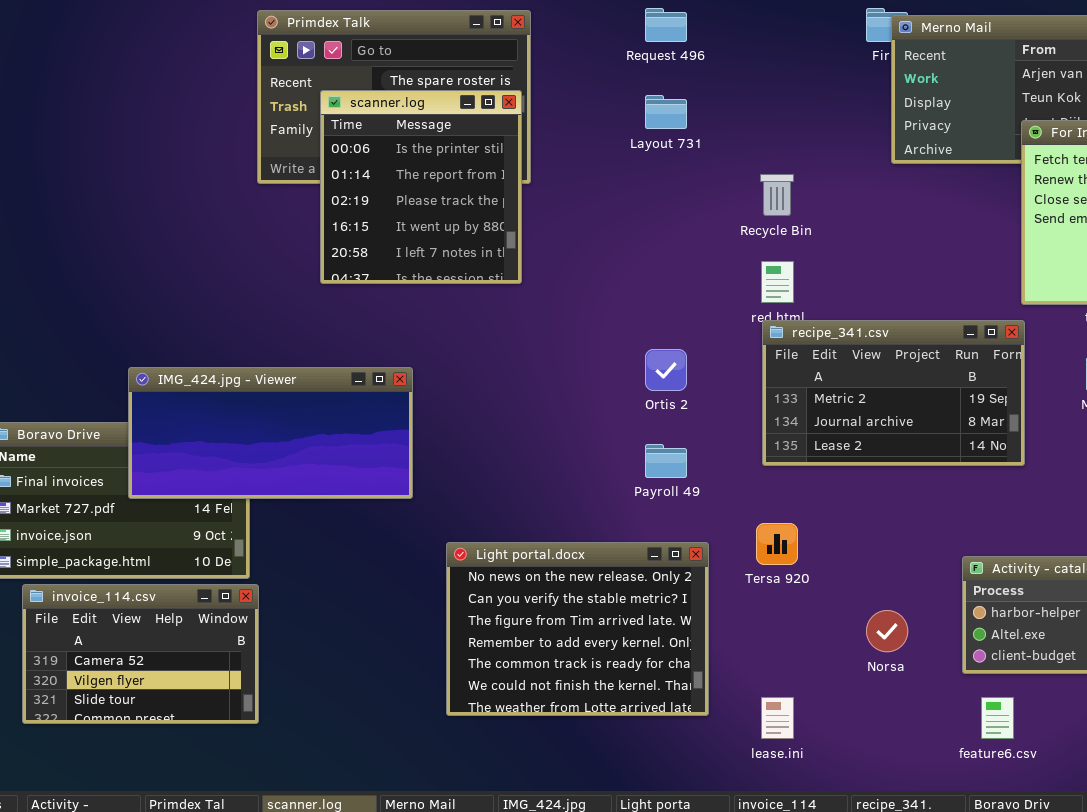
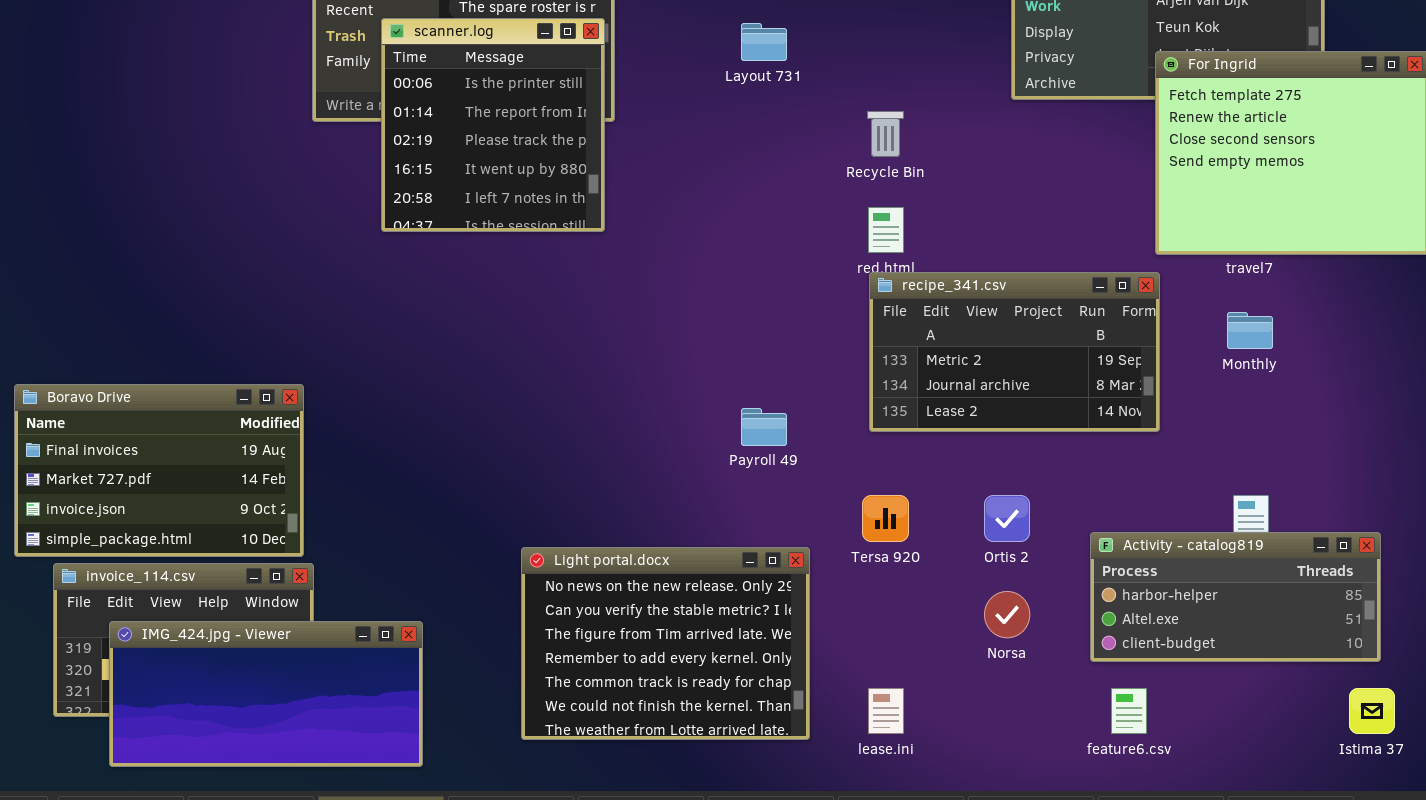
Ortis 2: [645,349,687,391] -> [984,495,1030,542], moved
IMG_424.jpg - Viewer: [128,367,413,499] -> [109,621,423,767], moved
Light portal.docx: [446,542,709,716] -> [521,547,810,740], moved

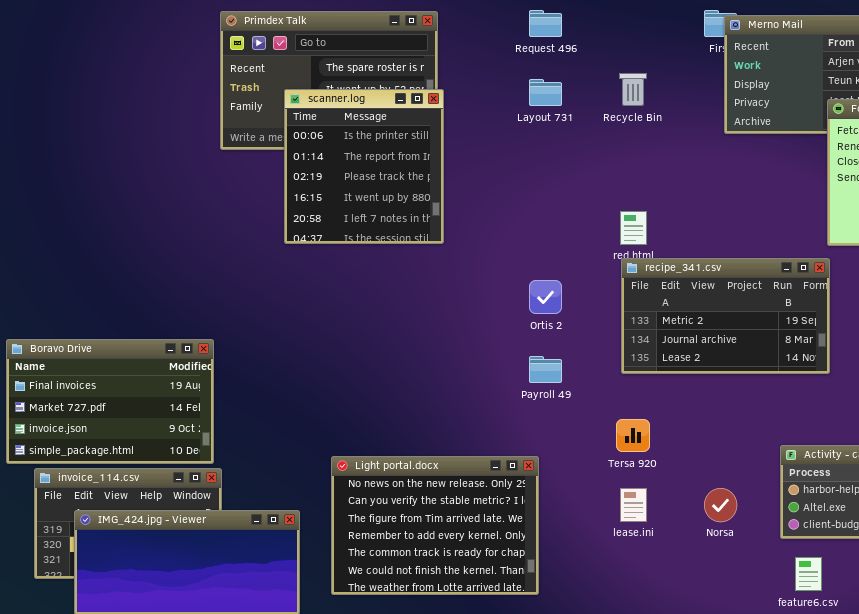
scanner.log: [381,18,605,232] -> [284,89,444,244], moved
Recycle Bin: [867,111,904,157] -> [619,73,647,106], moved
Ortis 2: [984,495,1030,542] -> [529,280,562,314], moved
Light portal.docx: [521,547,810,740] -> [331,456,539,595], moved
lease.ini: [868,688,904,734] -> [620,488,647,522], moved

